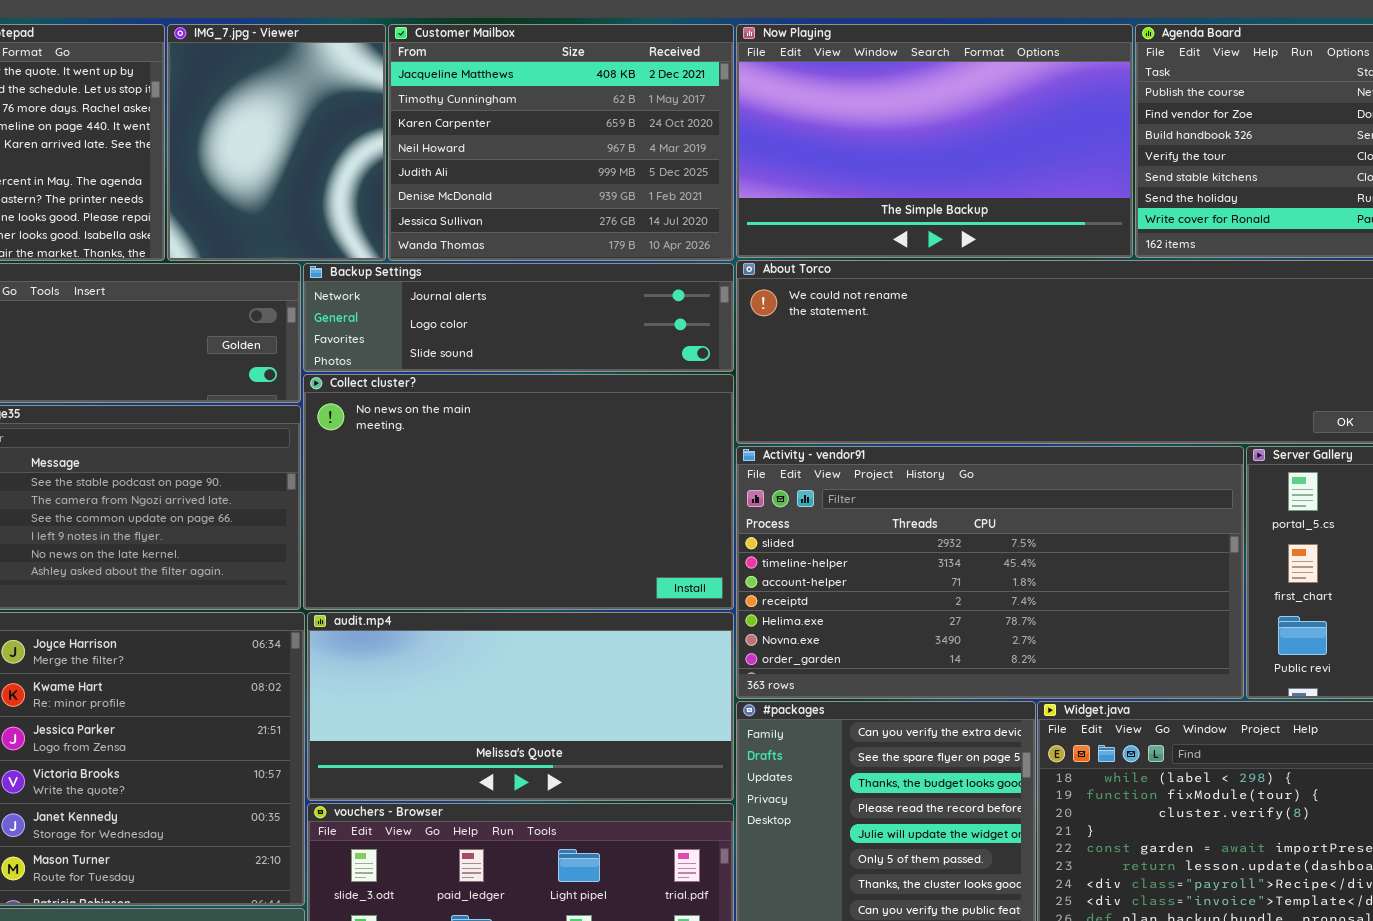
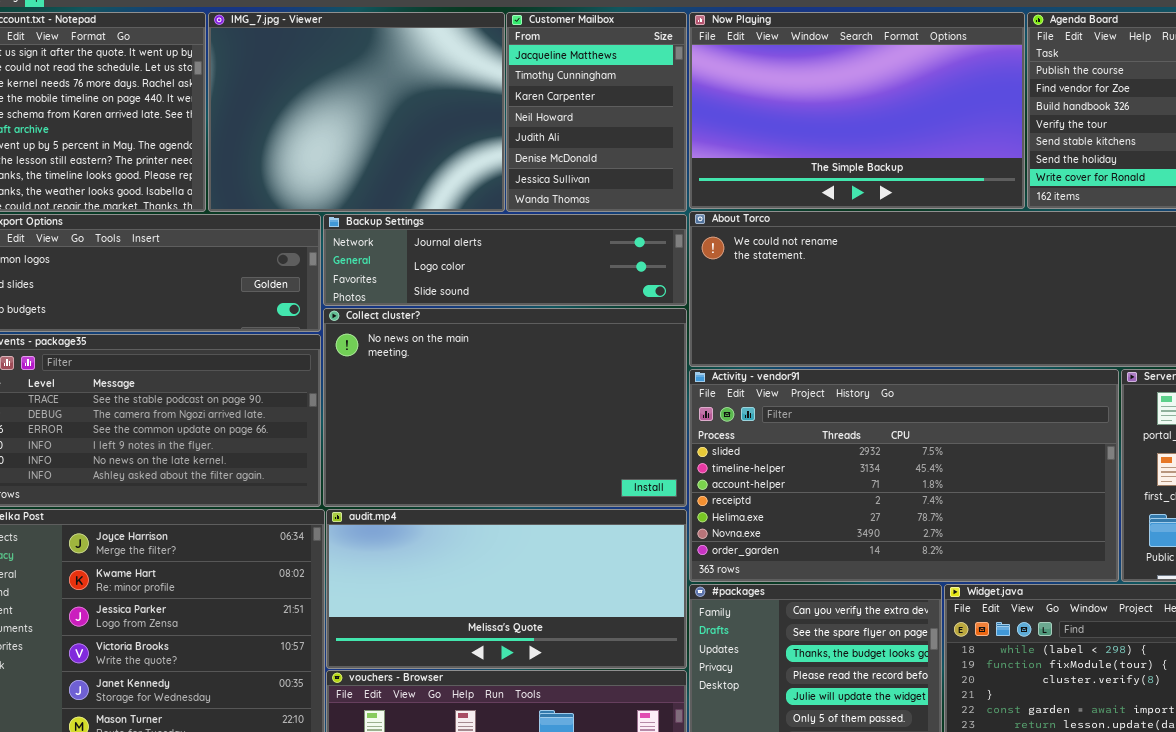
IMG_7.jpg - Viewer: [167,24,386,261] -> [208,12,505,212], resized
Customer Mailbox: [388,24,734,261] -> [506,12,687,212], resized

